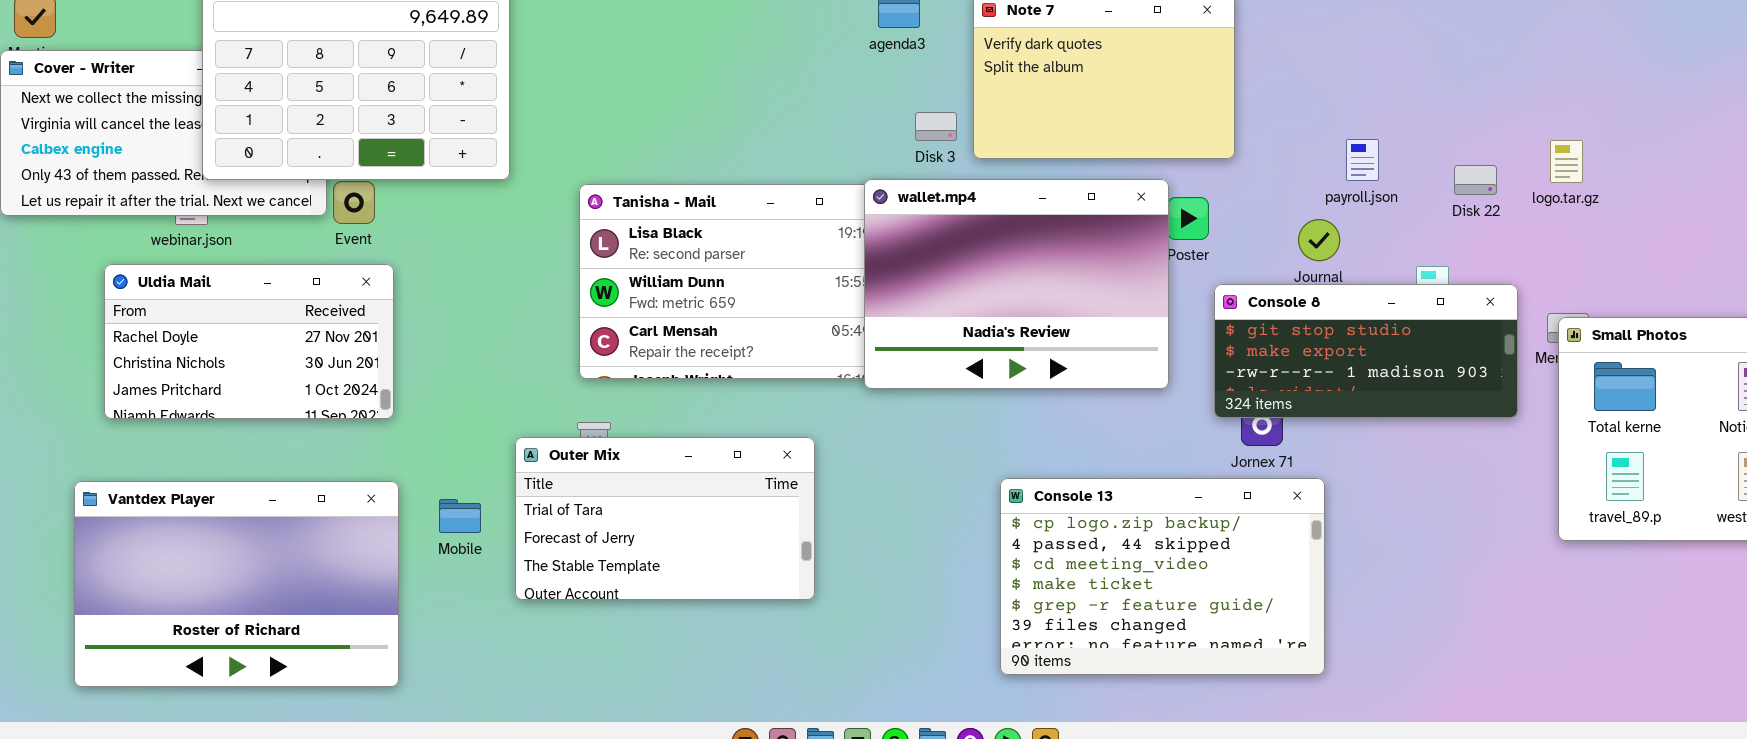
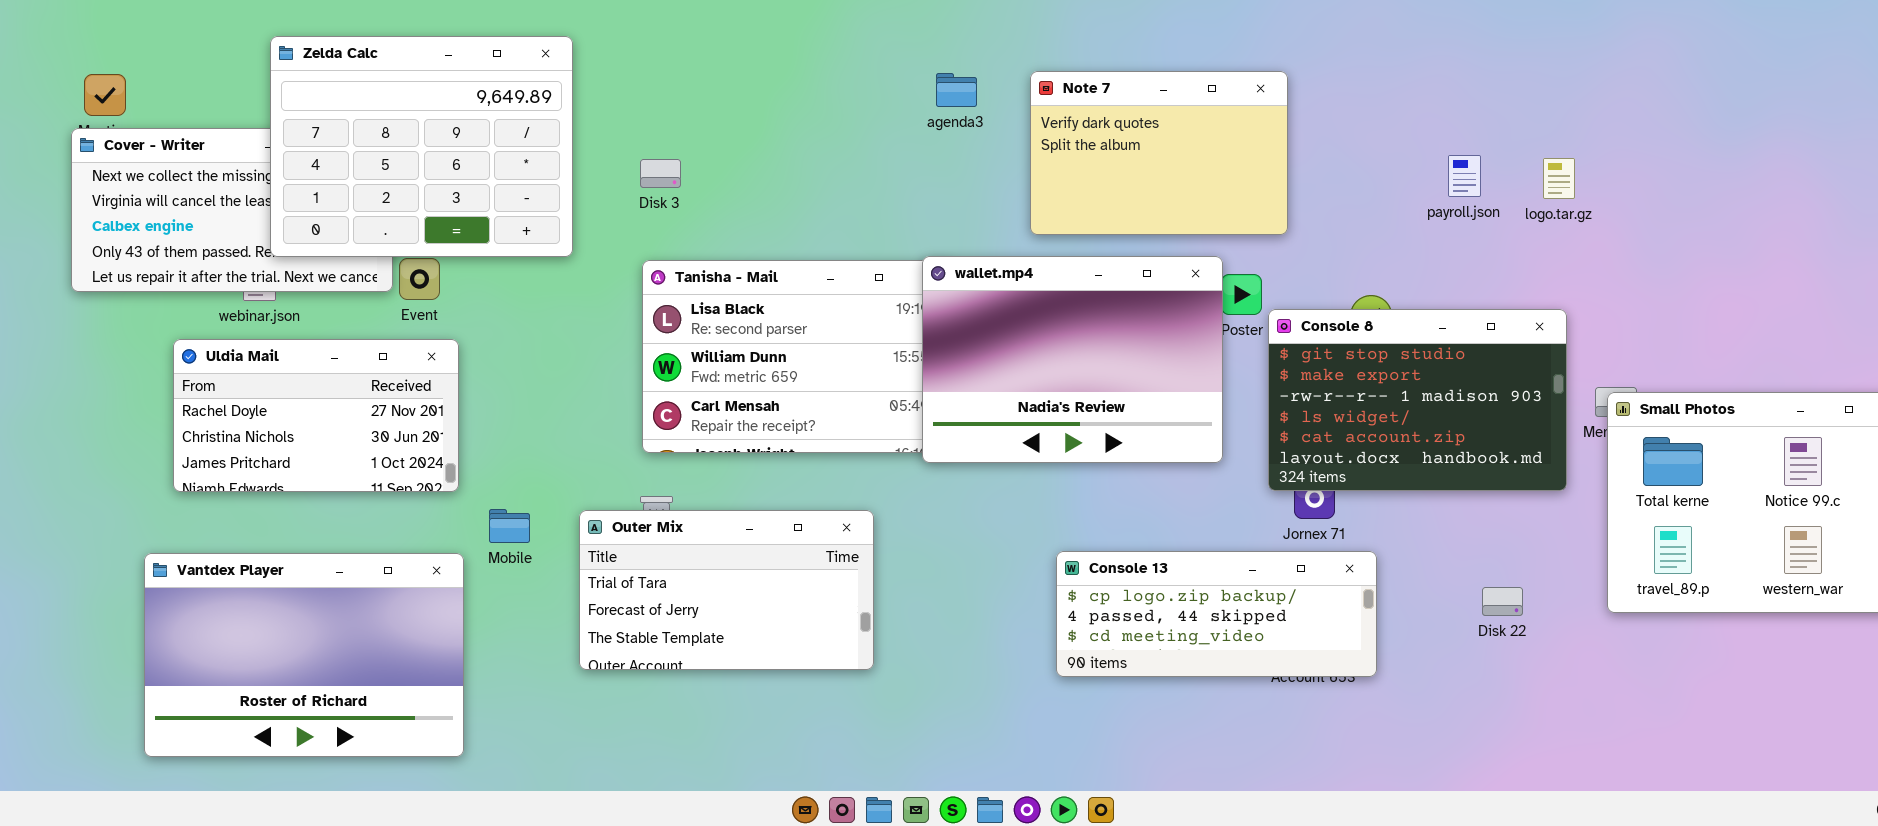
Disk 3: [915,112,957,141] -> [640,159,681,188], moved
payroll.json: [1346,139,1379,181] -> [1448,155,1481,197], moved
logo.tar.gz: [1550,140,1583,183] -> [1543,158,1575,199], moved
Disk 22: [1454,165,1497,195] -> [1482,587,1523,616], moved
Console 8: [1214,284,1518,418] -> [1268,309,1567,491], resized
Console 13: [1000,478,1325,675] -> [1056,551,1377,677], resized
Mobile: [439,499,481,533] -> [489,509,530,543], moved

